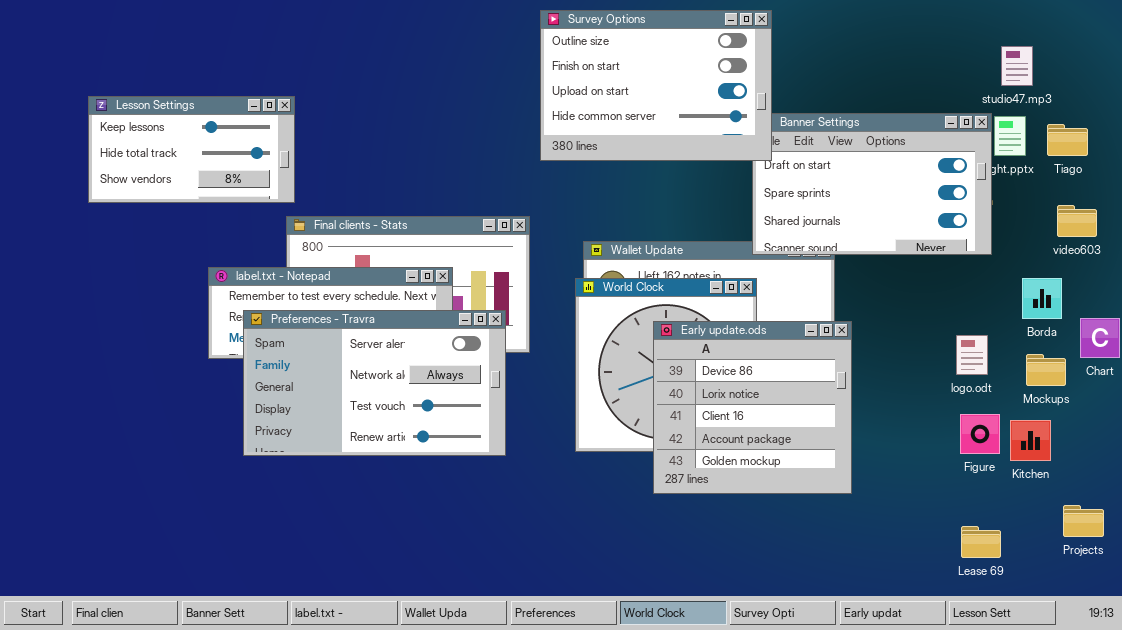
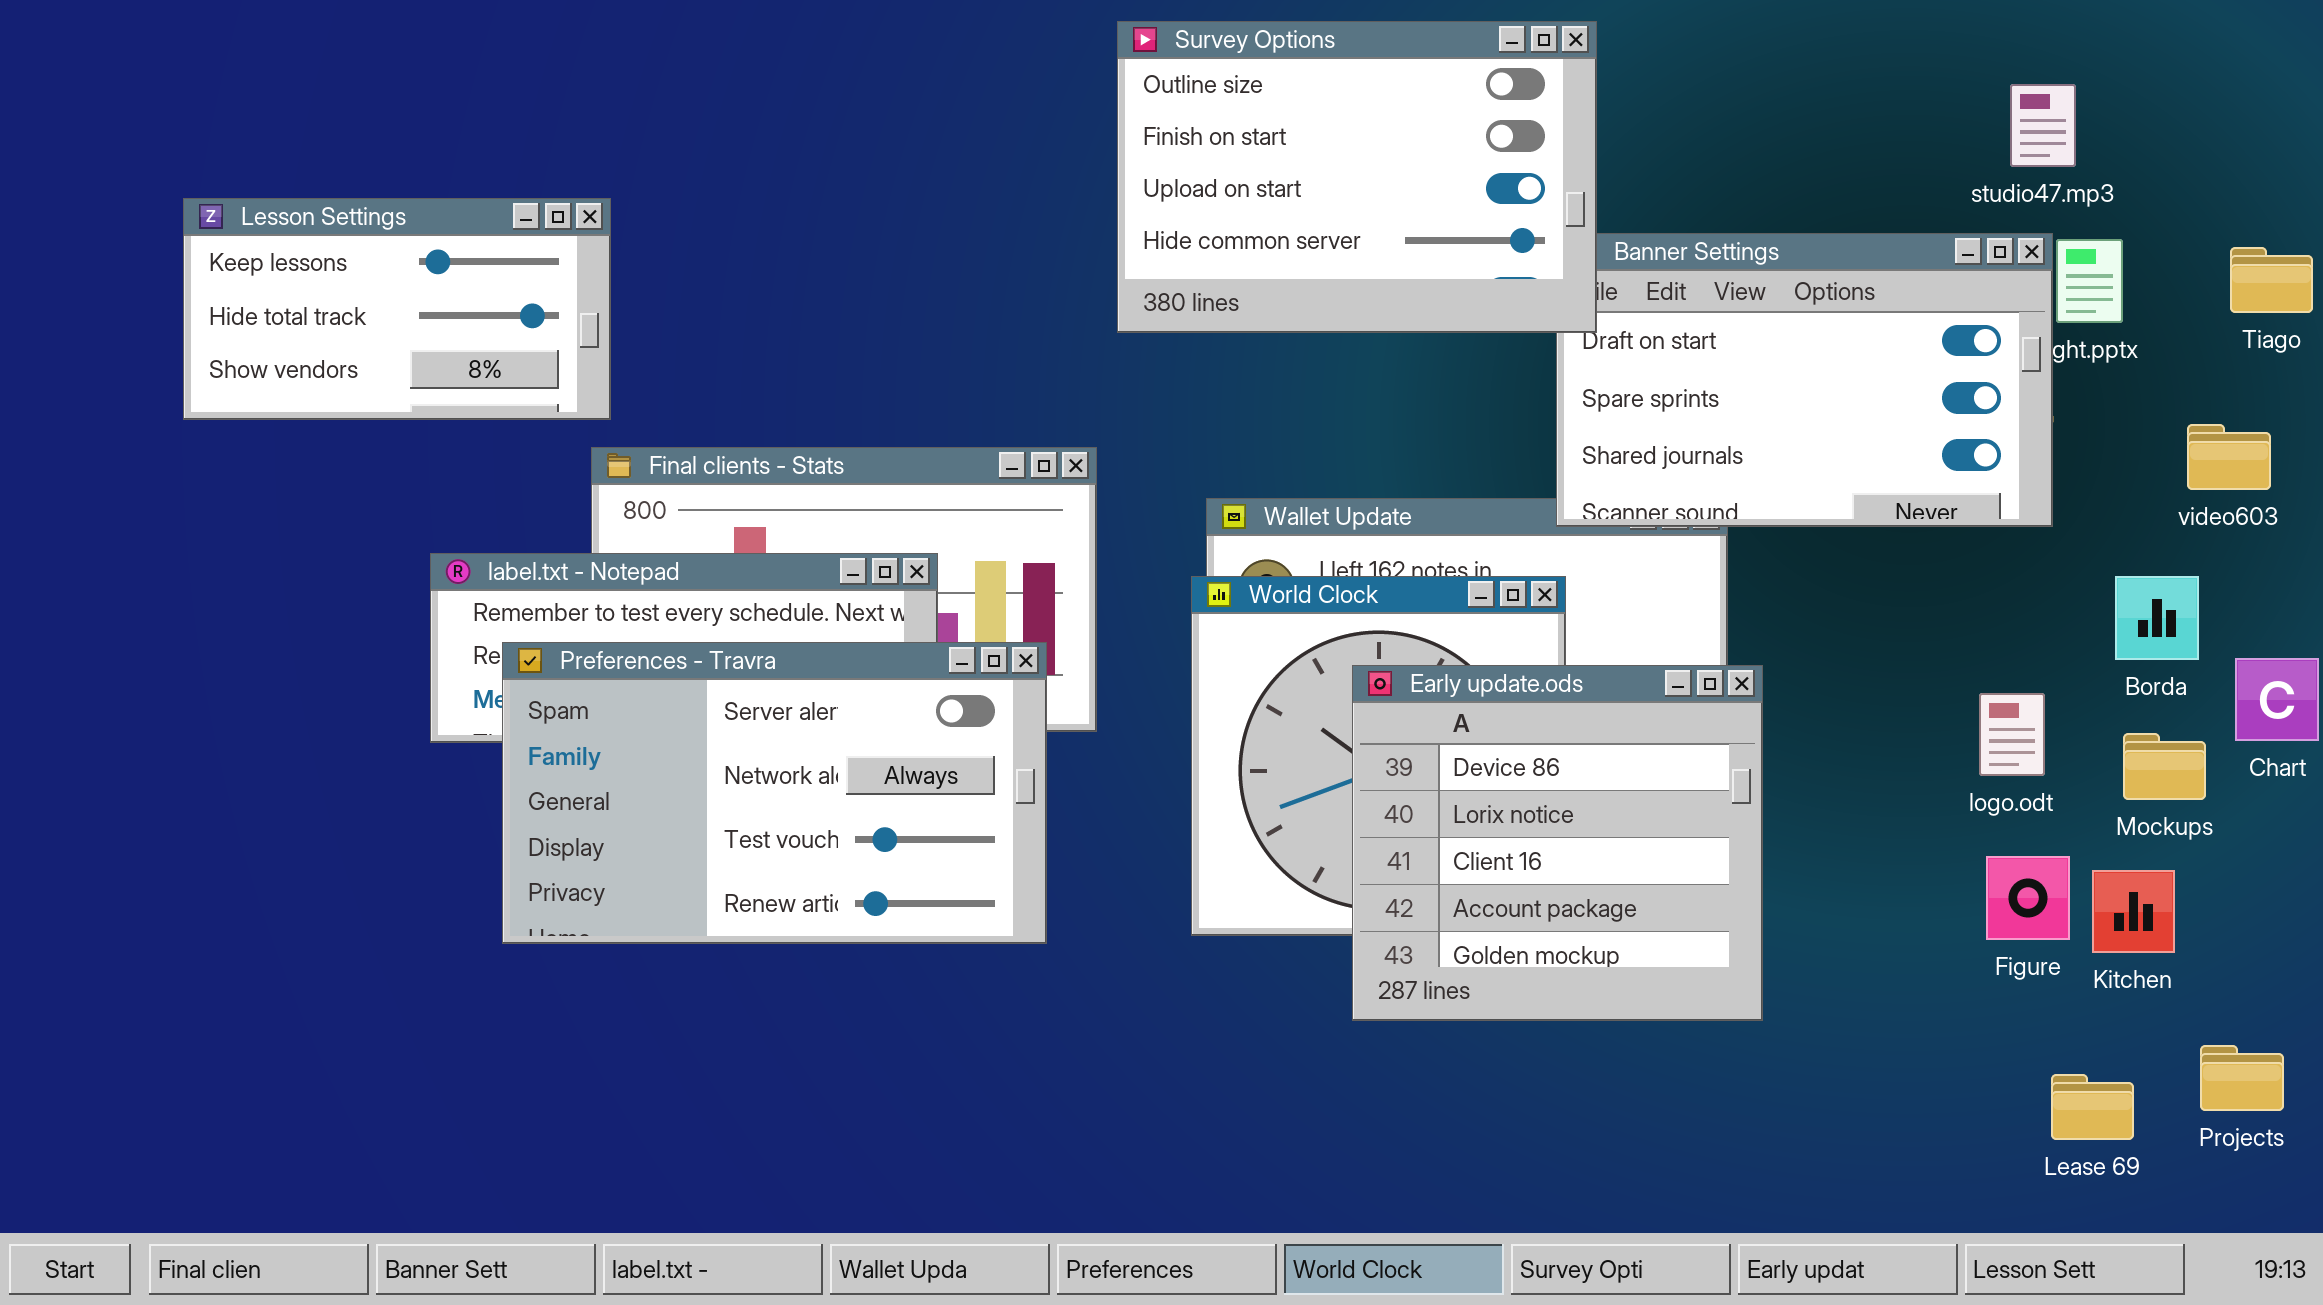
studio47.mp3: [1001,46,1033,86] -> [2010,84,2076,167], moved
Tiago: [1047,124,1088,156] -> [2230,247,2313,313], moved
Lease 69: [961,526,1001,558] -> [2051,1074,2134,1140], moved

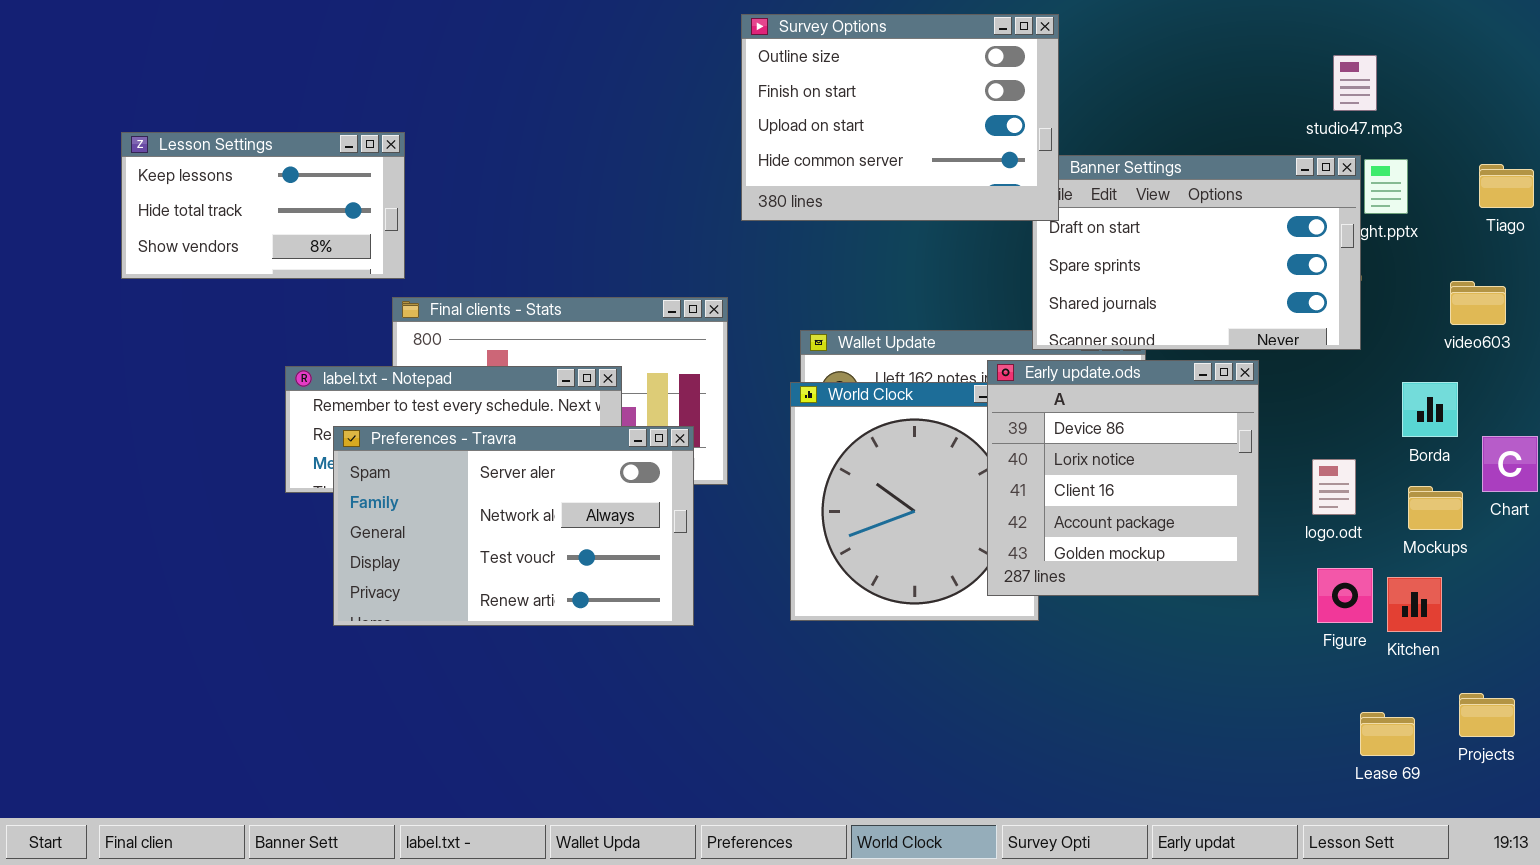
Early update.ods: [1352,665,1763,1021] -> [987,360,1259,596], moved

